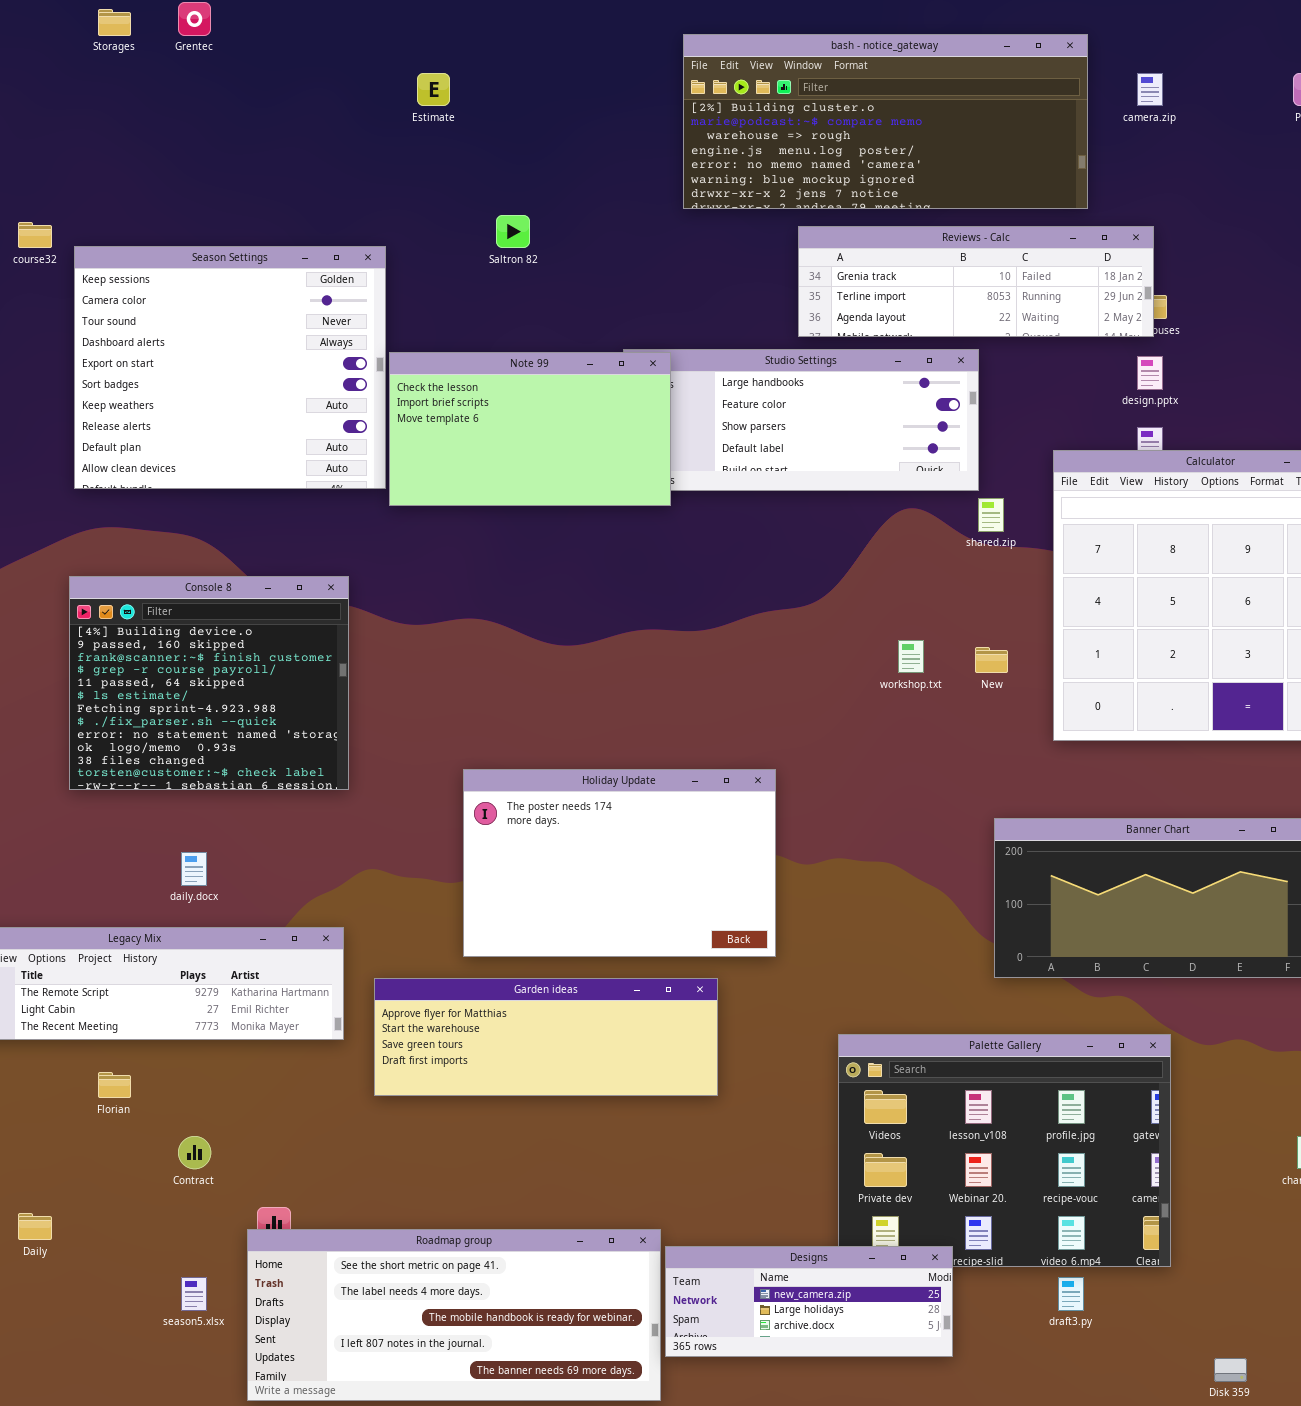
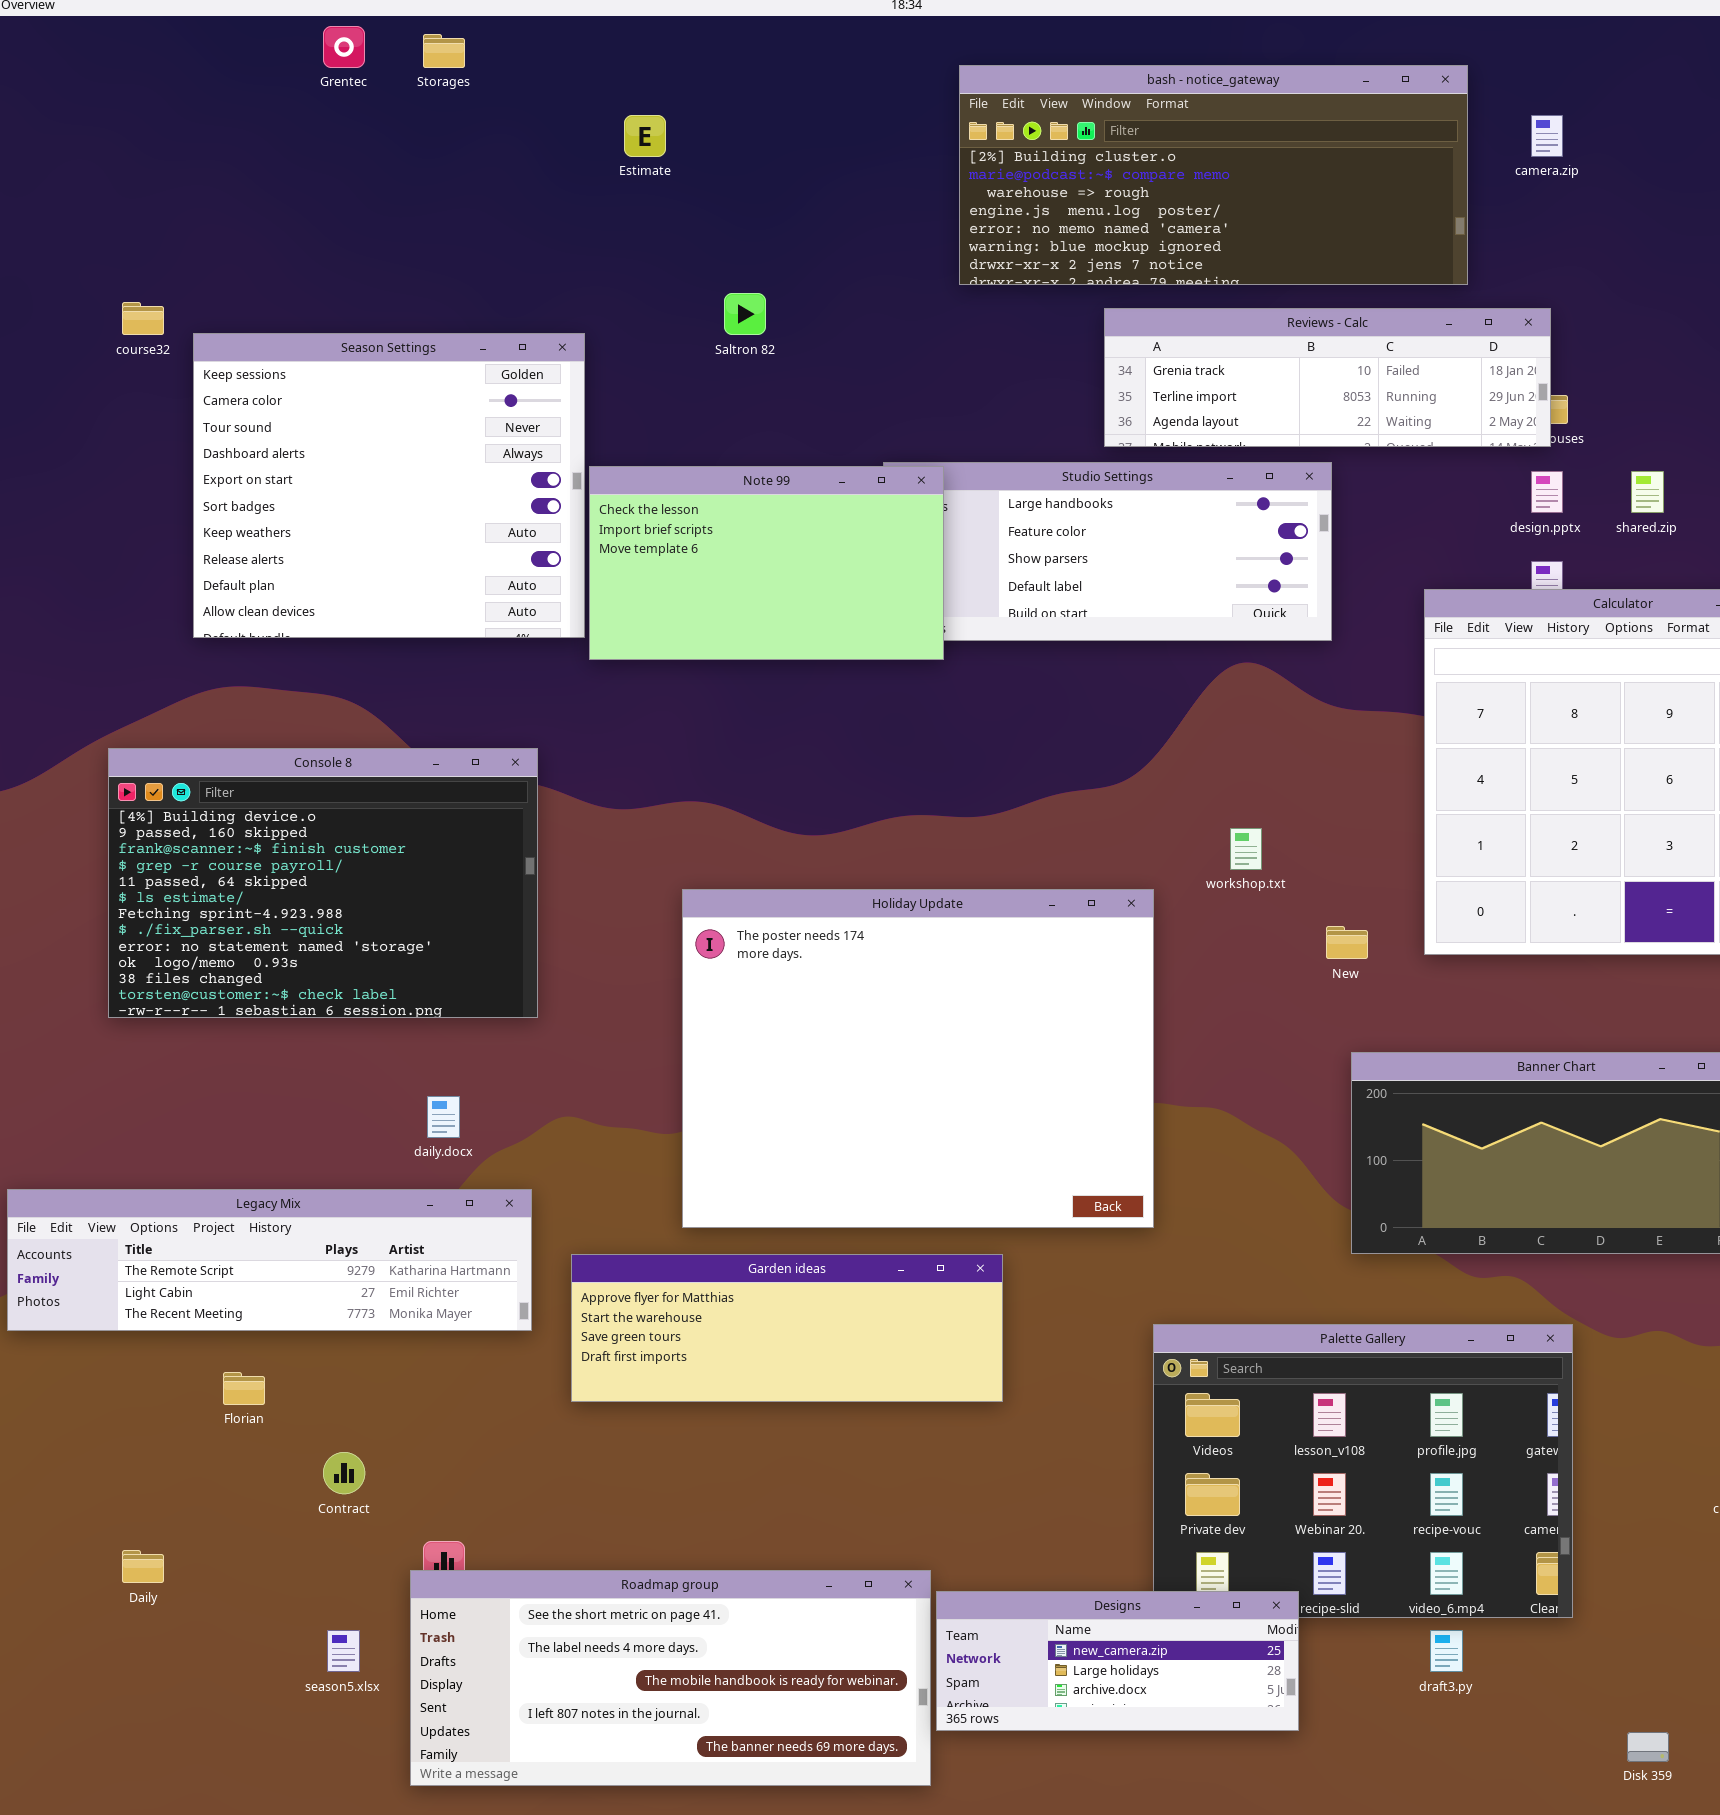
Storages: [98,9,131,36] -> [423,34,465,68], moved
shared.zip: [978,498,1004,532] -> [1631,471,1664,513], moved
Console 8: [69,576,349,790] -> [108,748,538,1018], resized
New: [975,647,1008,673] -> [1326,926,1368,959], moved
Holiday Update: [463,769,776,957] -> [682,889,1154,1228], resized
daily.docx: [181,852,207,886] -> [427,1096,460,1138], moved

